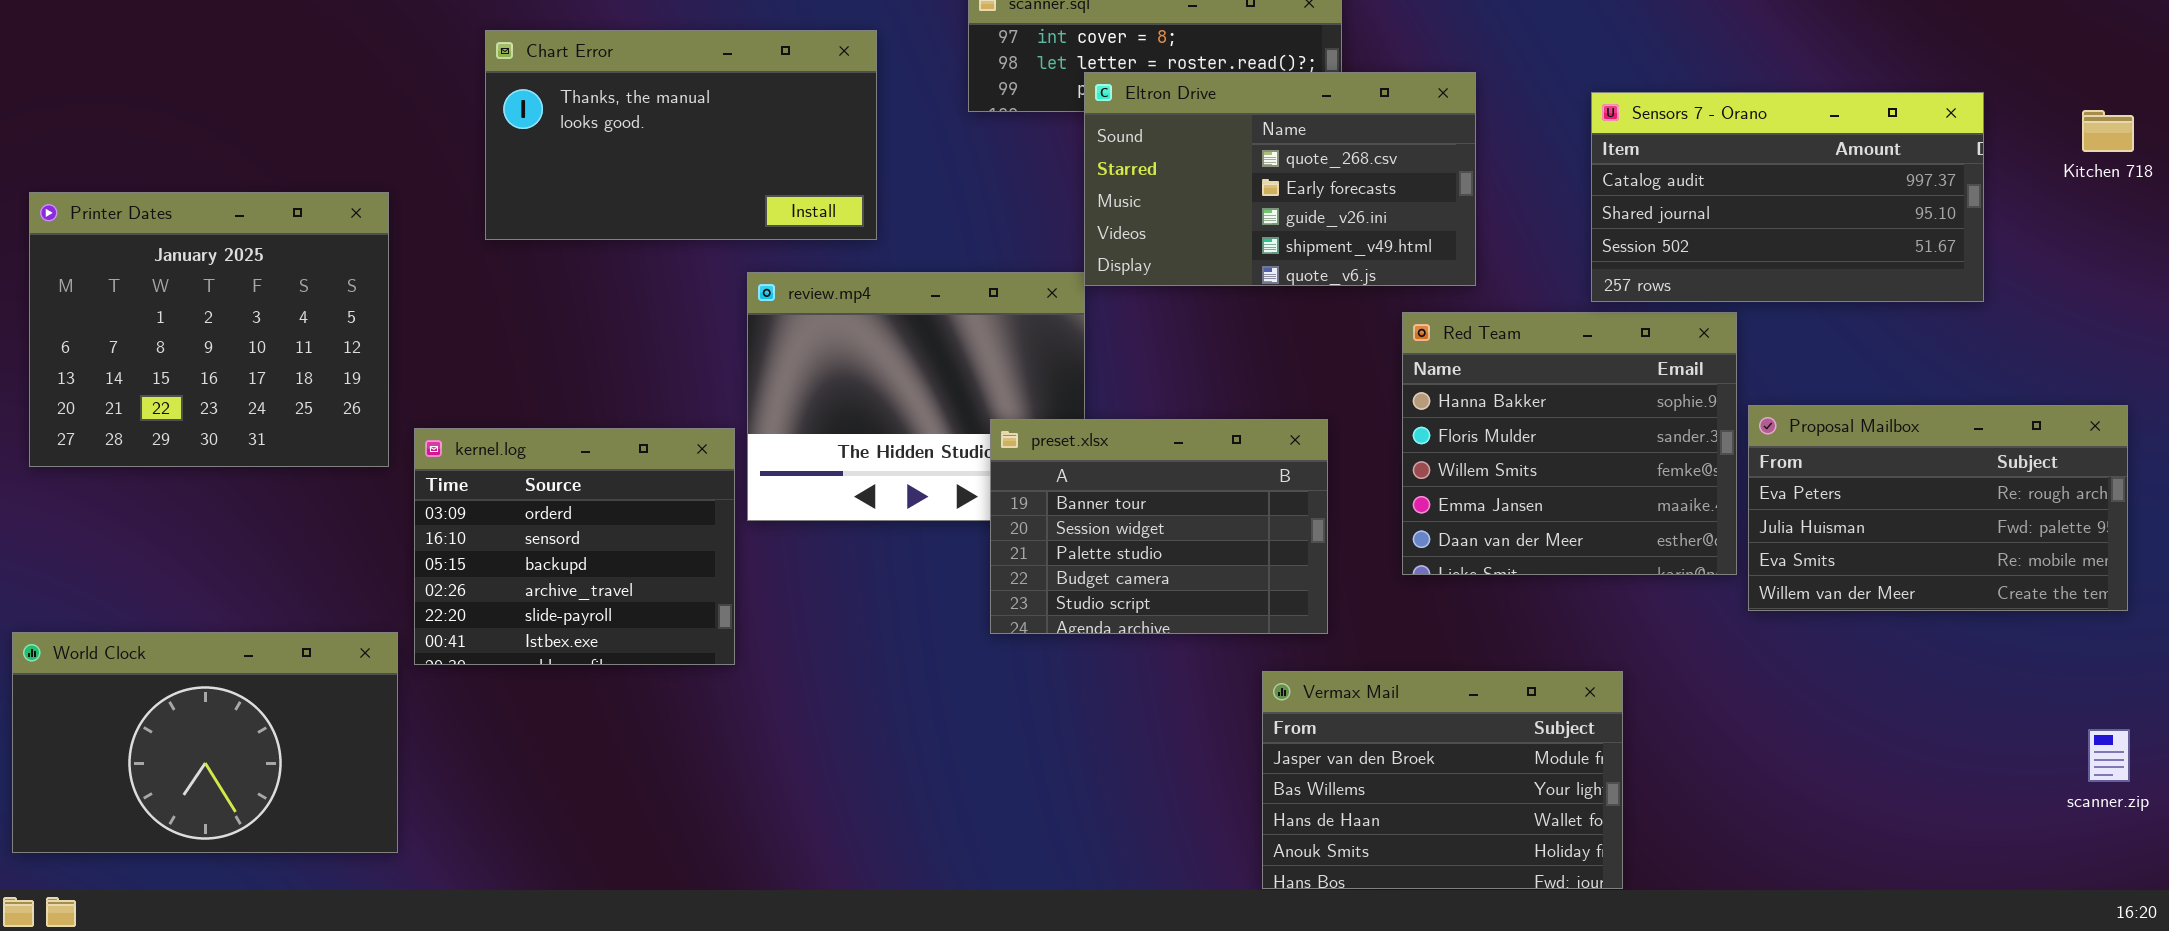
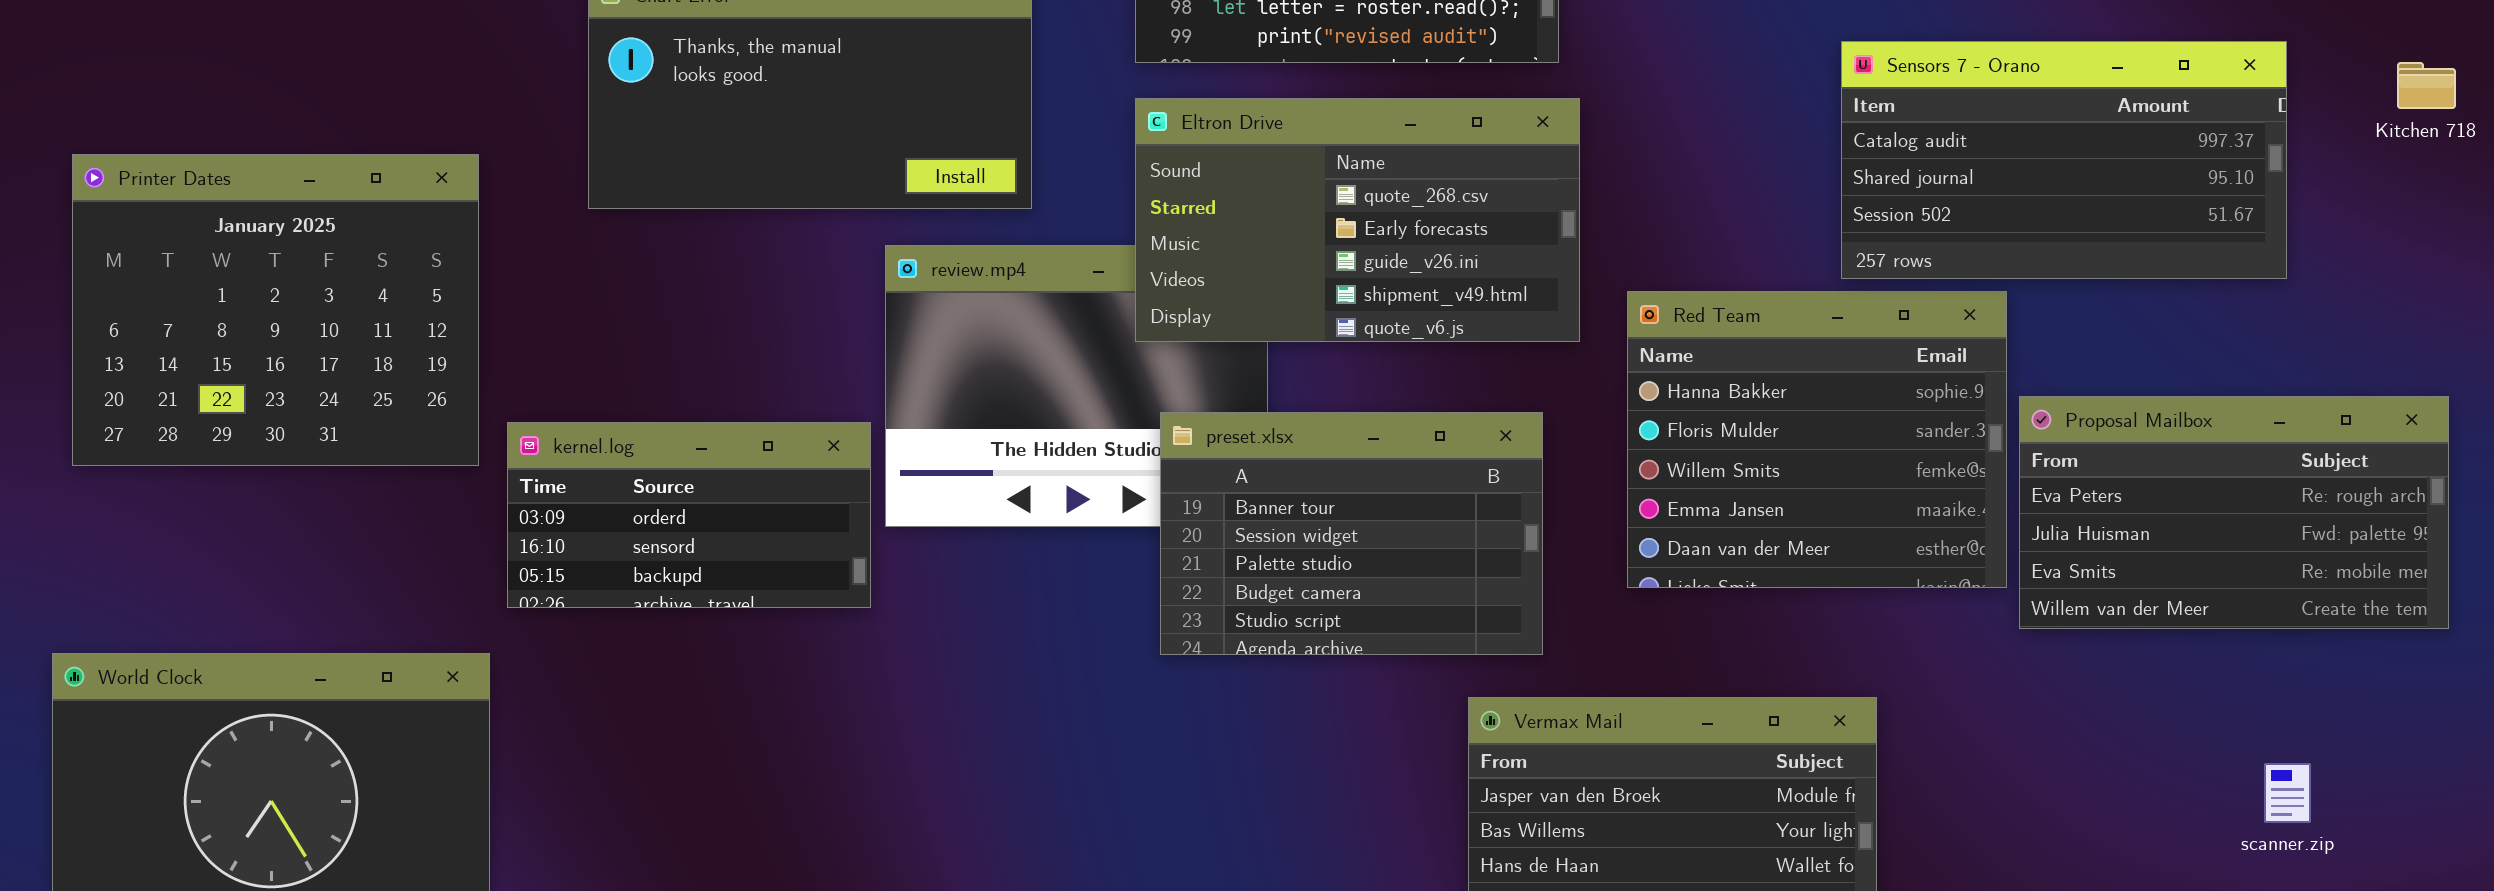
Eltron Drive: [1084,72,1476,286] -> [1135,98,1580,342], moved
kernel.log: [414,428,735,665] -> [507,422,871,608], resized
scanner.zip: [2088,729,2130,782] -> [2264,763,2311,823], moved

